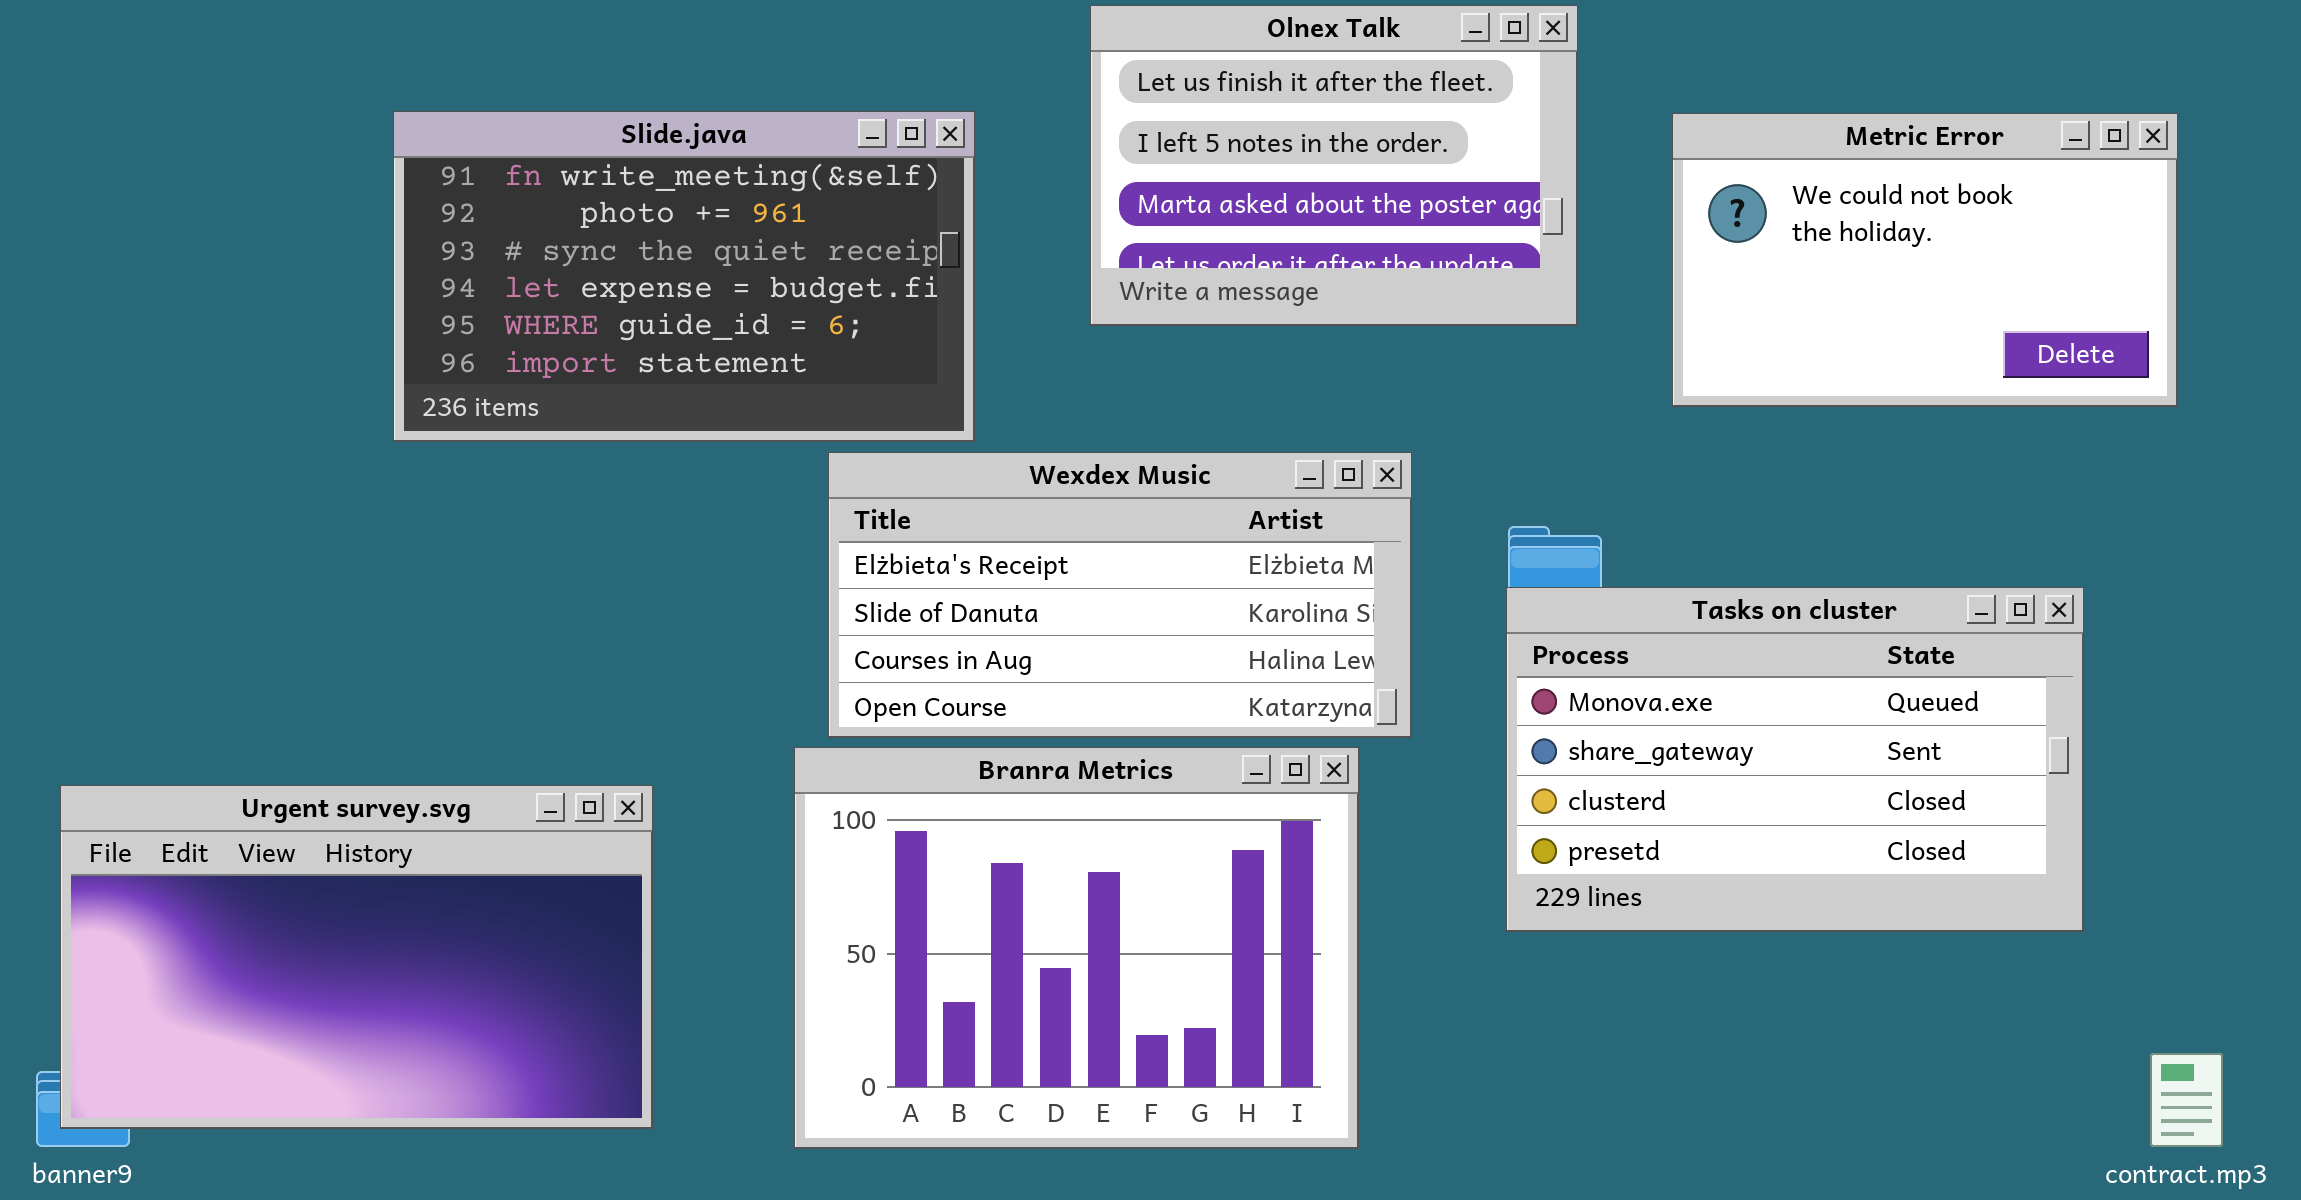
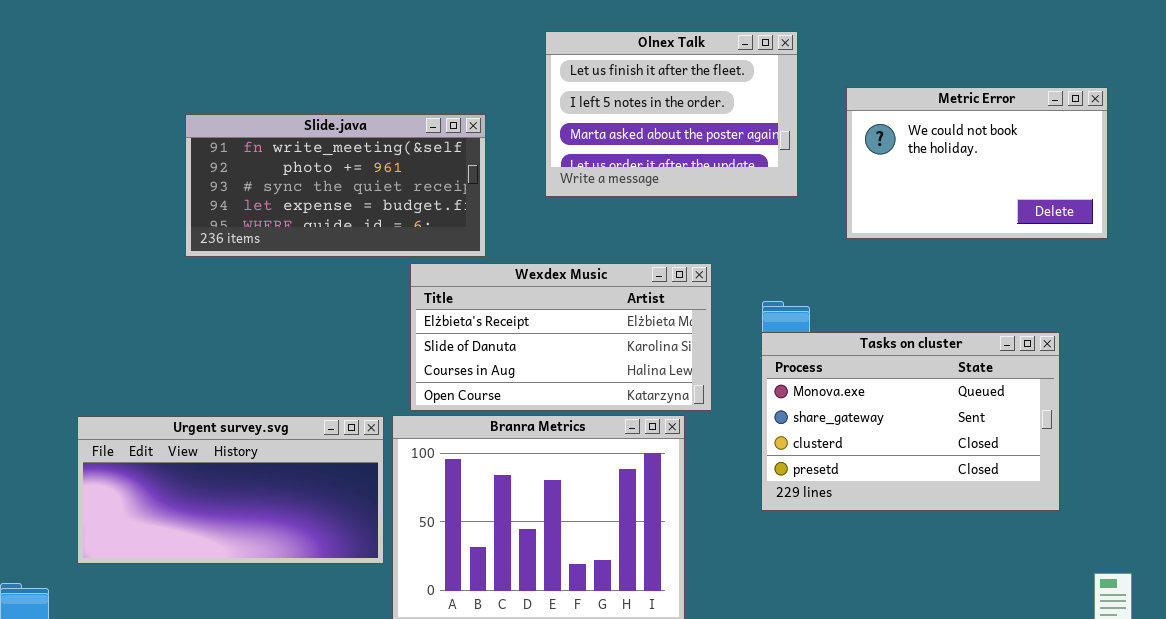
Slide.java: [393,111,975,442] -> [185,114,486,257], resized
Urgent survey.svg: [60,785,653,1129] -> [77,416,384,564], moved, resized

